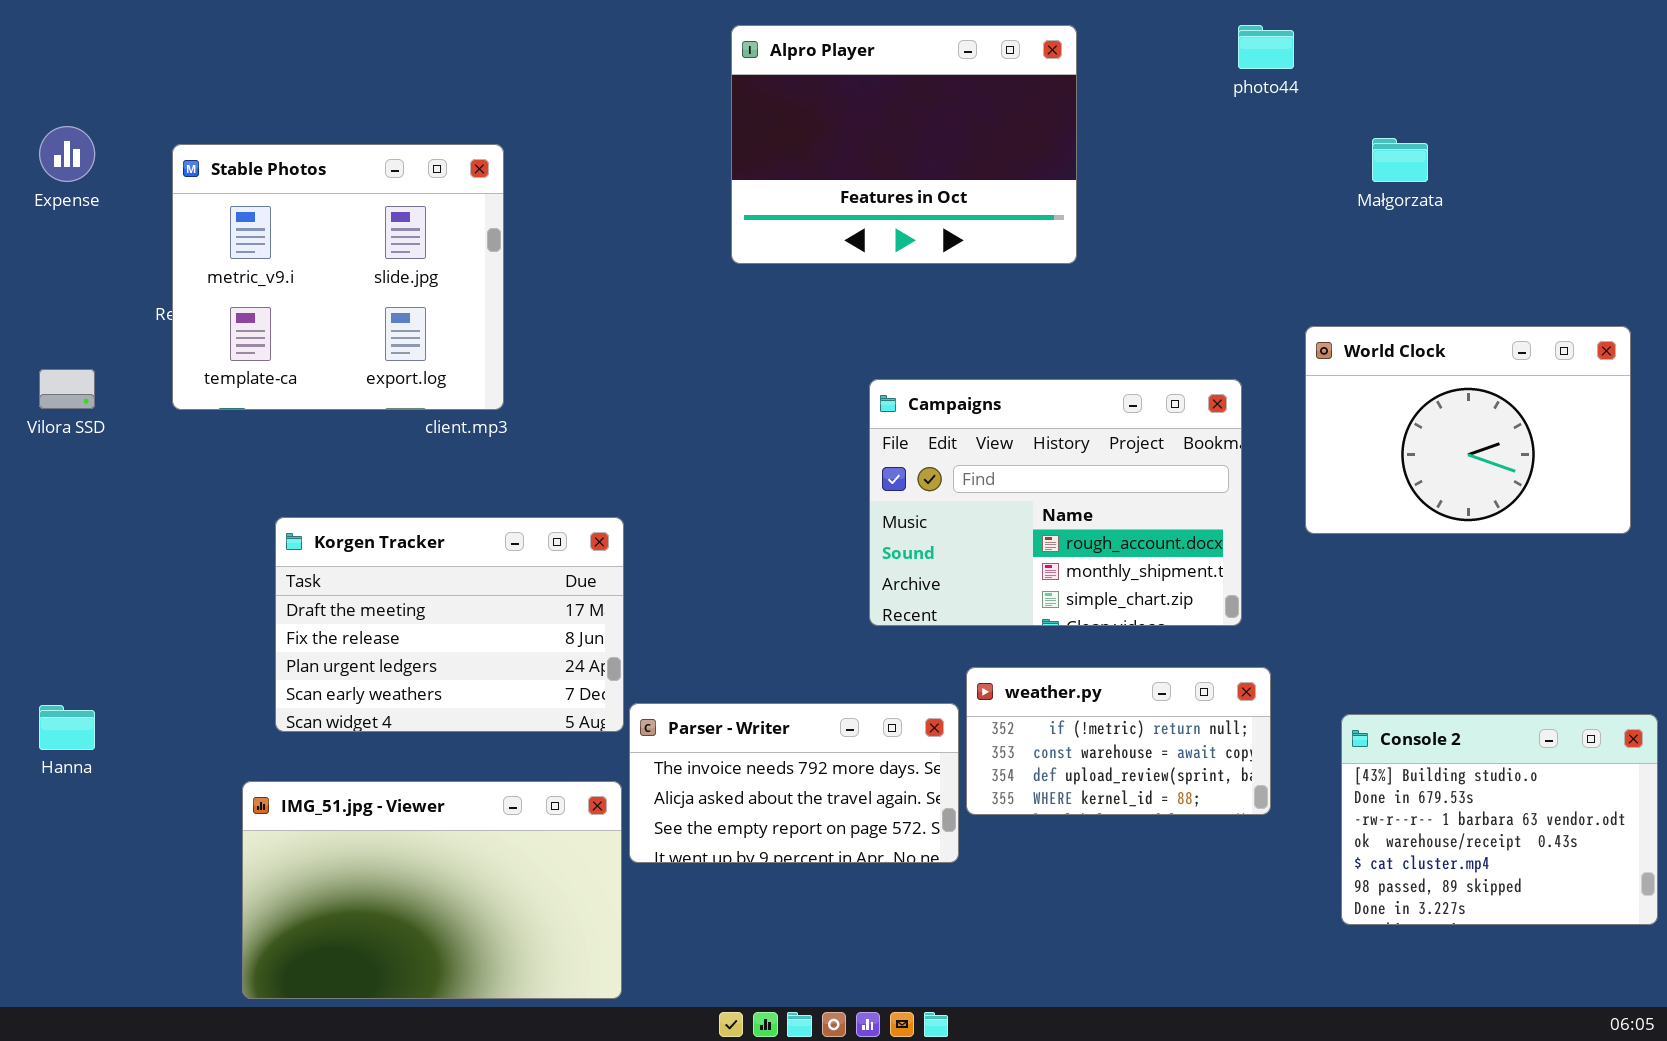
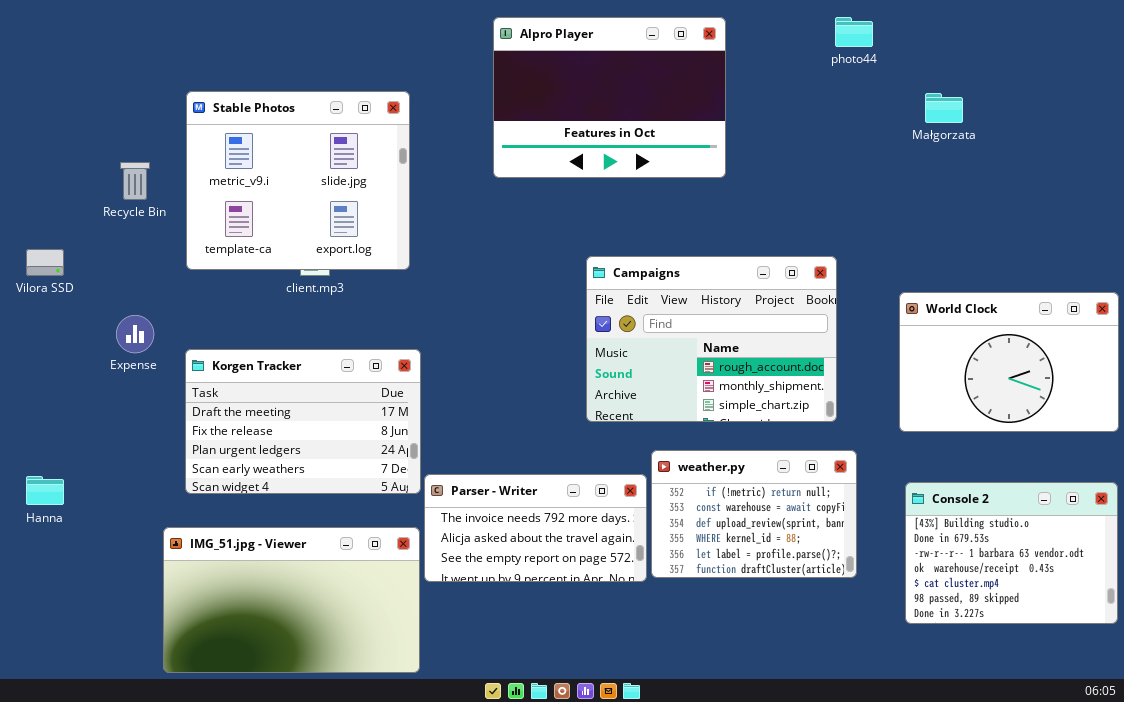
Expense: [39,126,95,182] -> [116,315,154,353], moved
Stable Photos: [172,144,504,410] -> [186,91,410,270], moved
World Clock: [1305,326,1631,534] -> [899,292,1119,432], moved
weather.py: [966,667,1271,815] -> [651,450,857,578], resized

